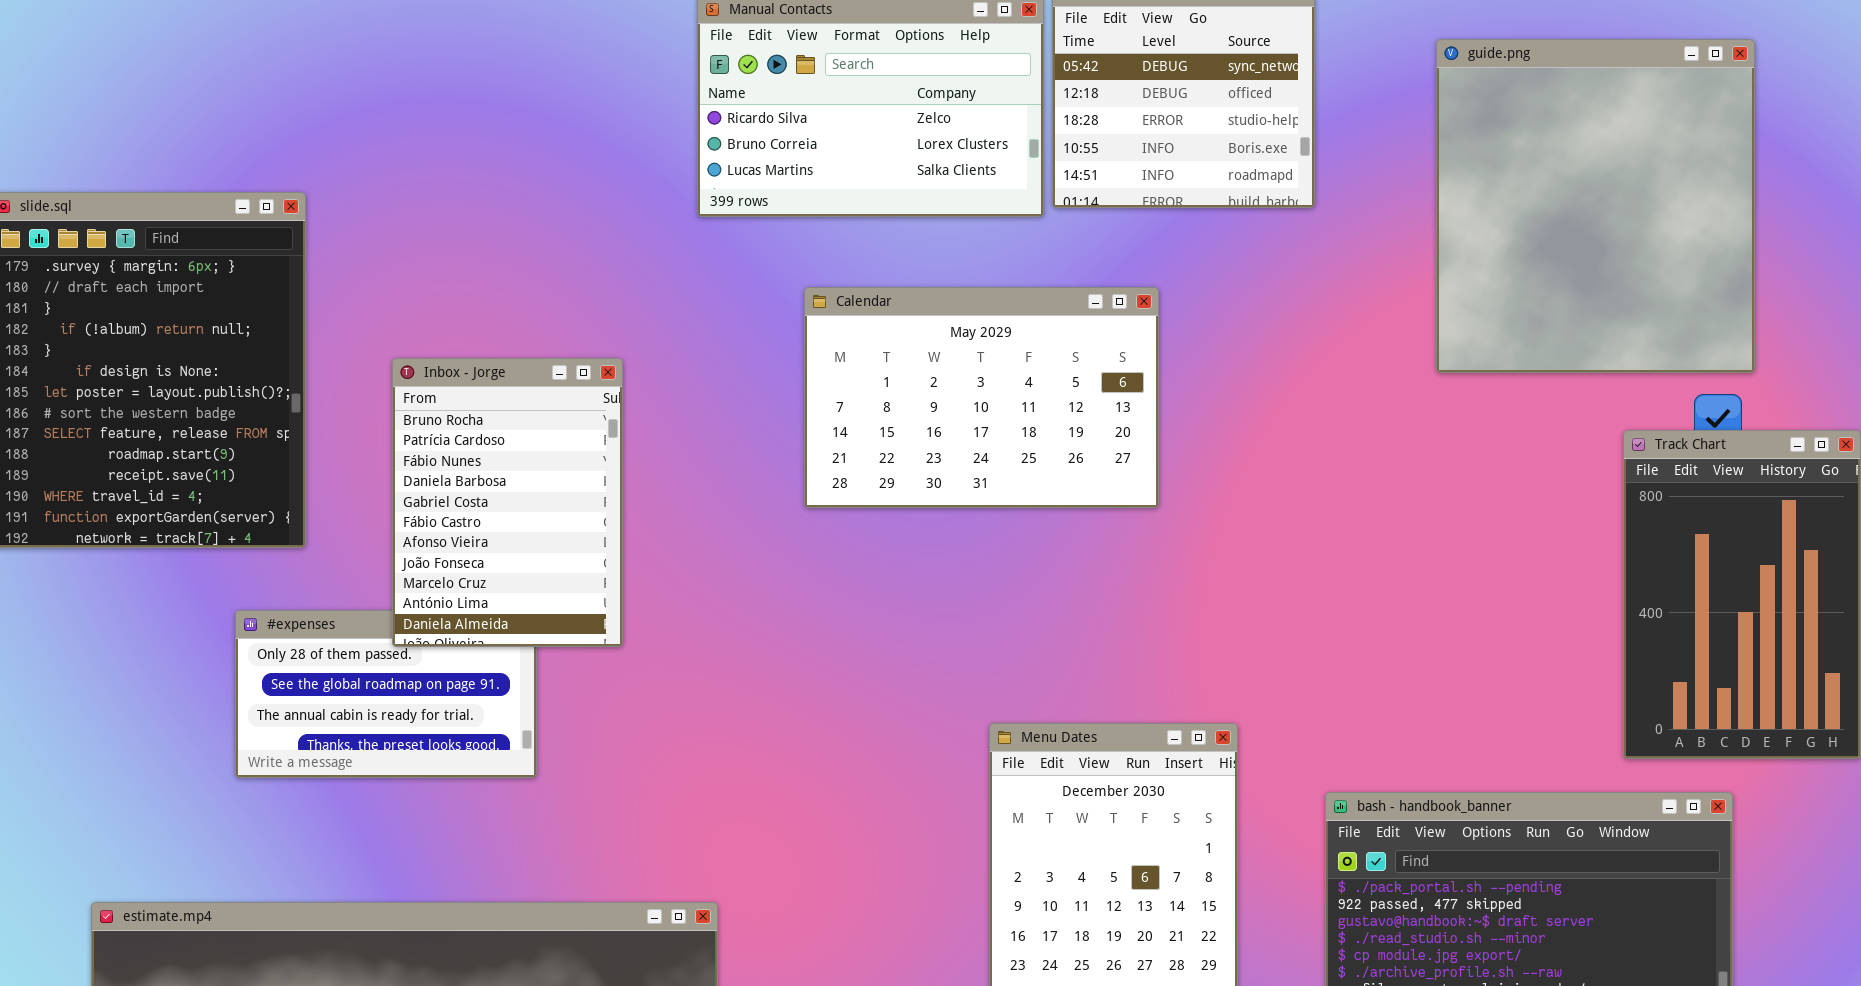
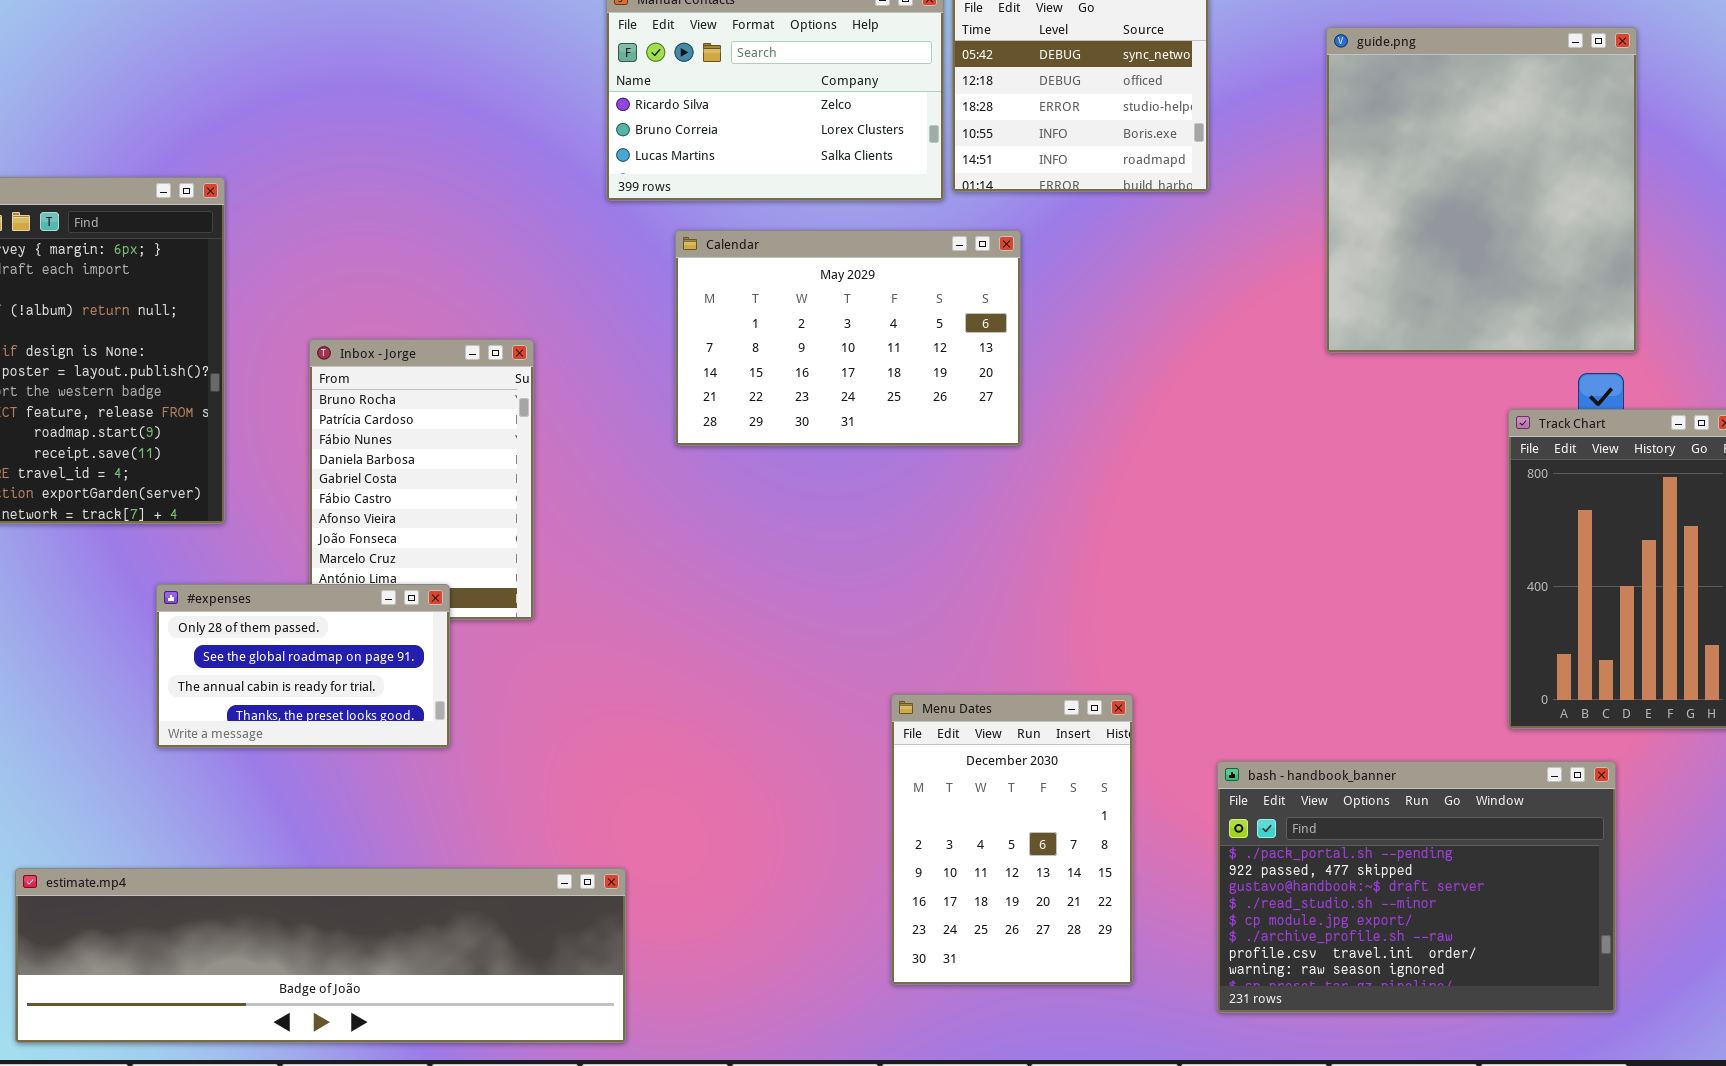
Calendar: [804,287,1159,508] -> [675,230,1021,446], moved
#expenses: [235,610,537,778] -> [156,584,450,748], raised

